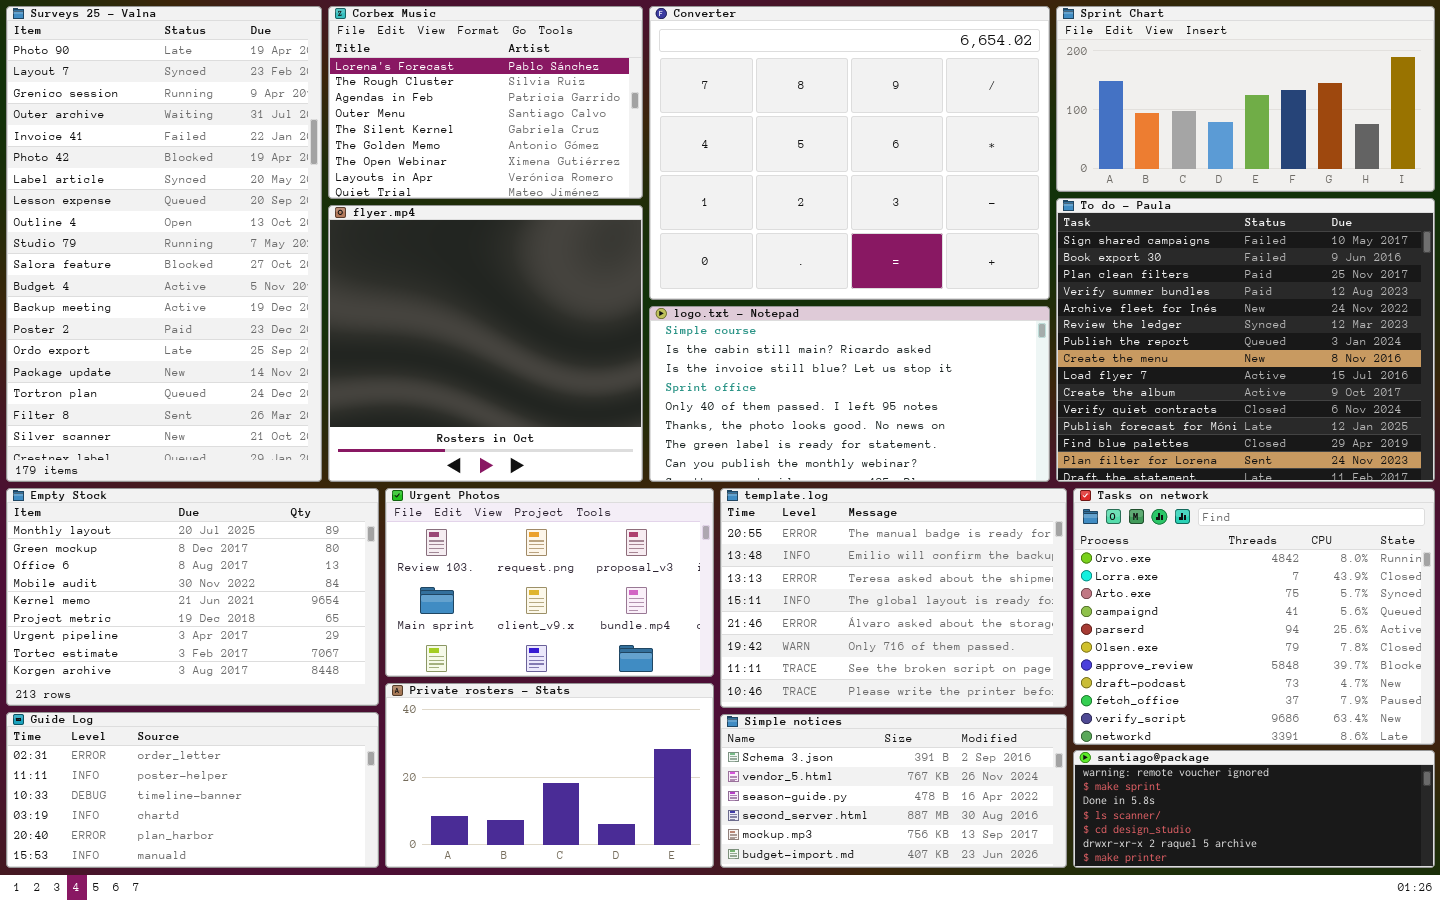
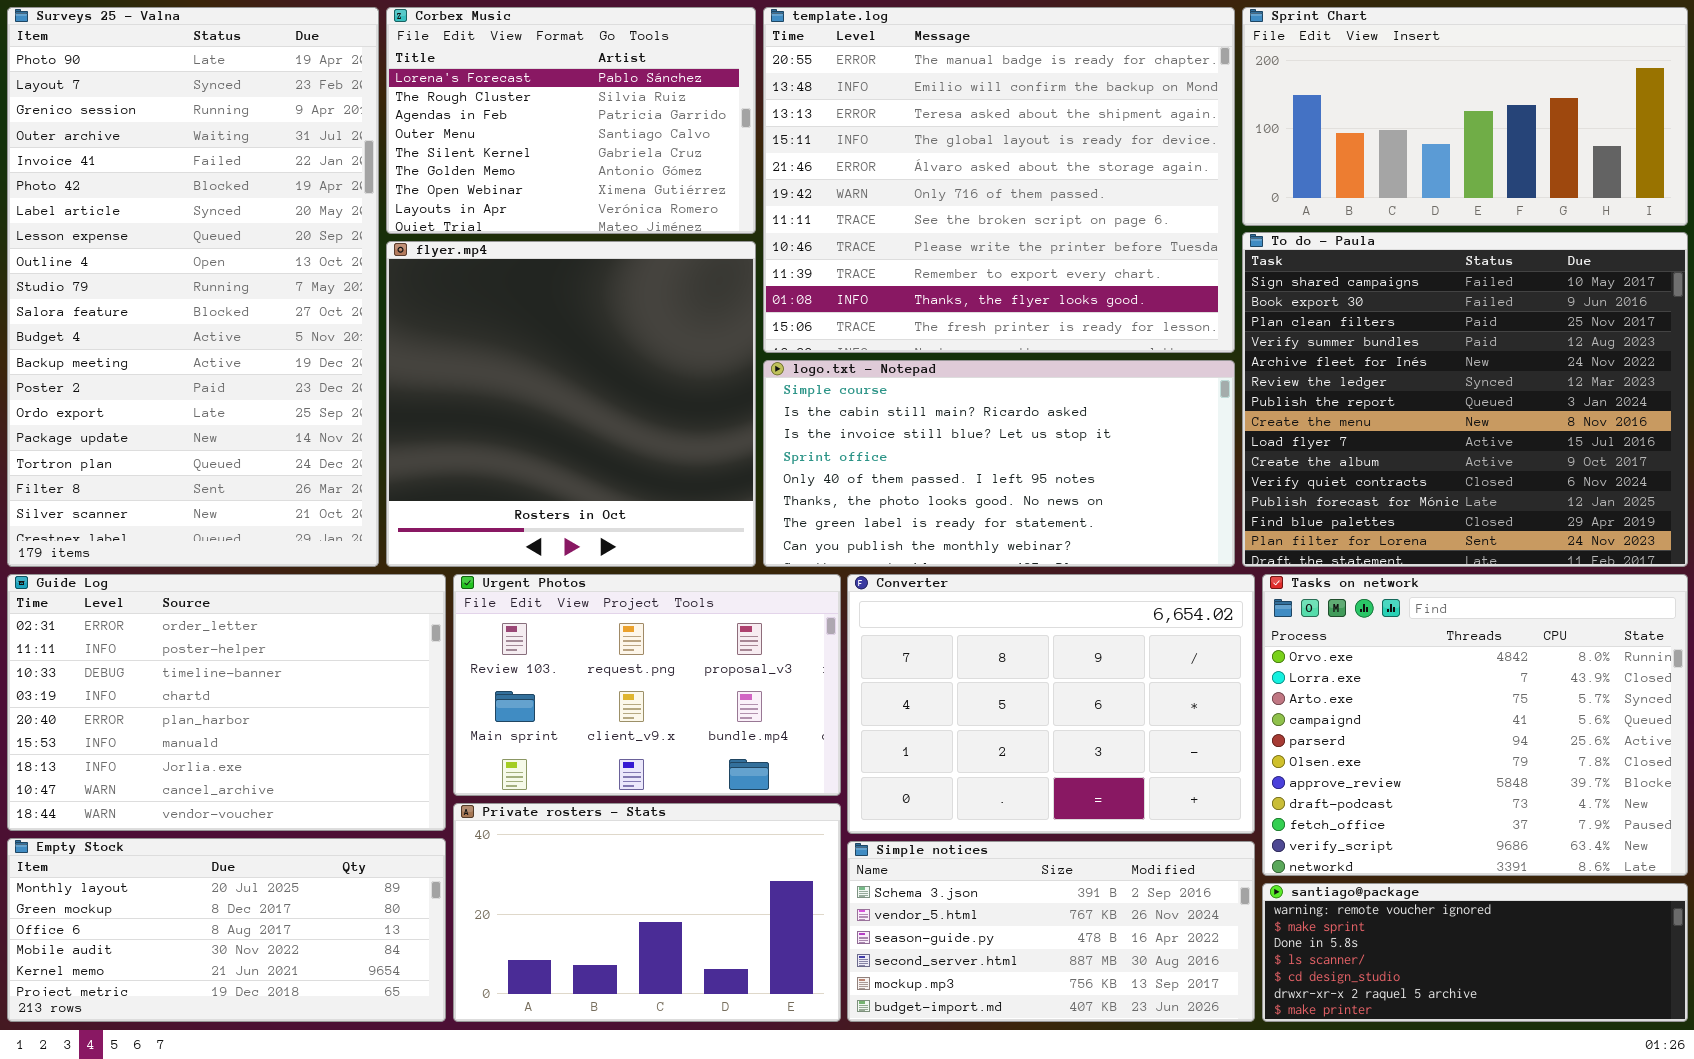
Converter: [649,6,1050,300] -> [847,574,1255,834], moved, resized
Empty Stock: [6,488,379,706] -> [7,838,446,1022], moved, resized
template.log: [720,488,1067,708] -> [763,7,1235,353], moved, resized
Guide Log: [6,712,379,868] -> [7,574,446,831], moved, resized

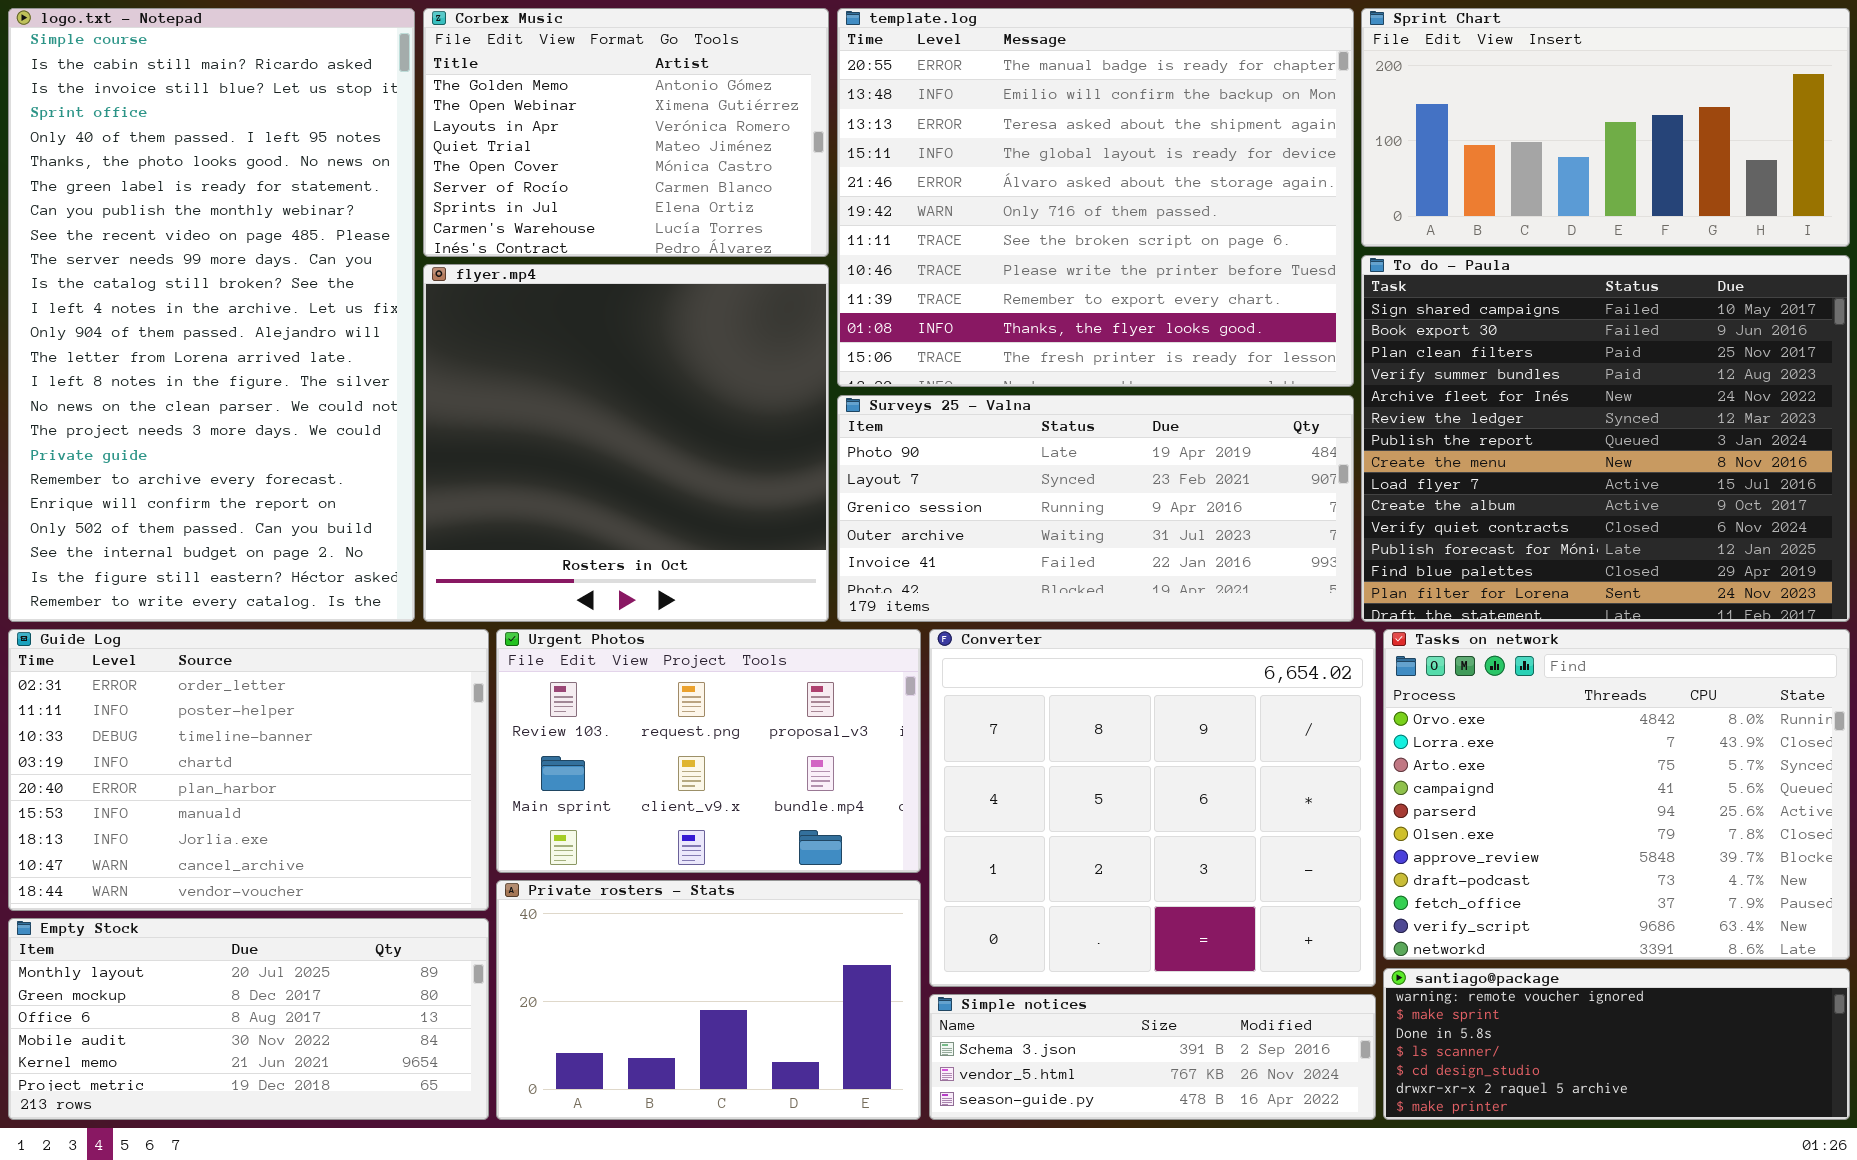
Surveys 25 - Valna: [7,7,379,567] -> [837,395,1354,622], moved, resized
Corbex Music: [386,7,756,234] -> [423,8,829,257], scrolled down 5 rows
logo.txt - Notepad: [763,360,1235,567] -> [8,8,415,622], moved, resized
Converter: [847,574,1255,834] -> [929,629,1376,987], resized
Simple notices: [847,841,1255,1022] -> [929,994,1376,1120], resized

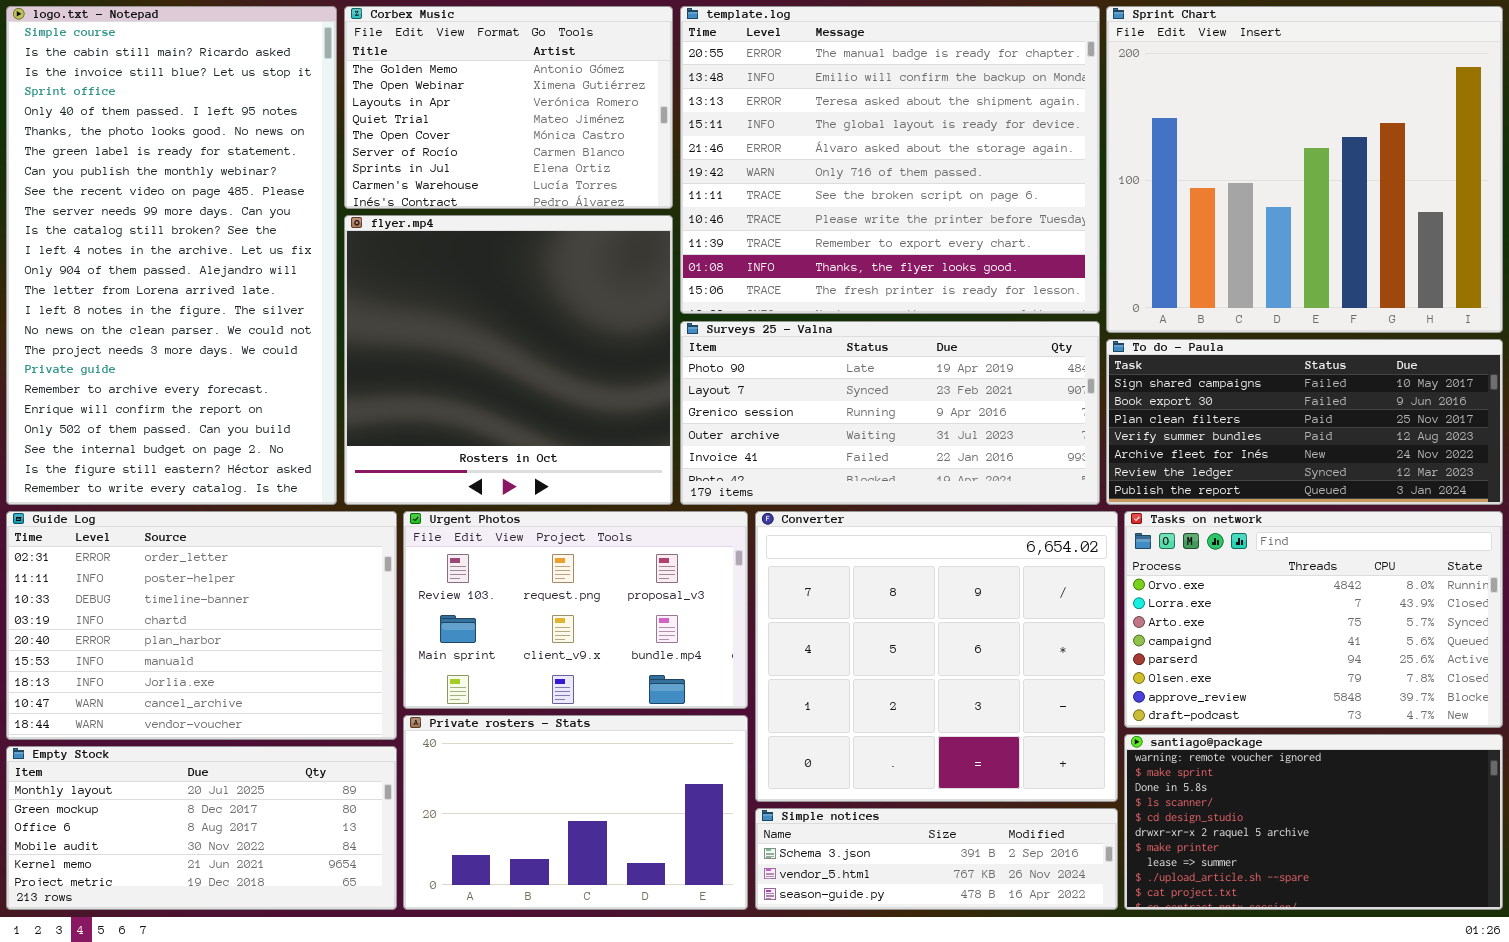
Sprint Chart: [1361,8,1850,247] -> [1106,6,1503,333], resized
To do - Paula: [1361,255,1850,622] -> [1106,339,1503,505], resized
Tasks on network: [1383,629,1850,960] -> [1124,511,1503,728], resized
santiago@package: [1383,968,1850,1120] -> [1124,734,1503,910], resized

